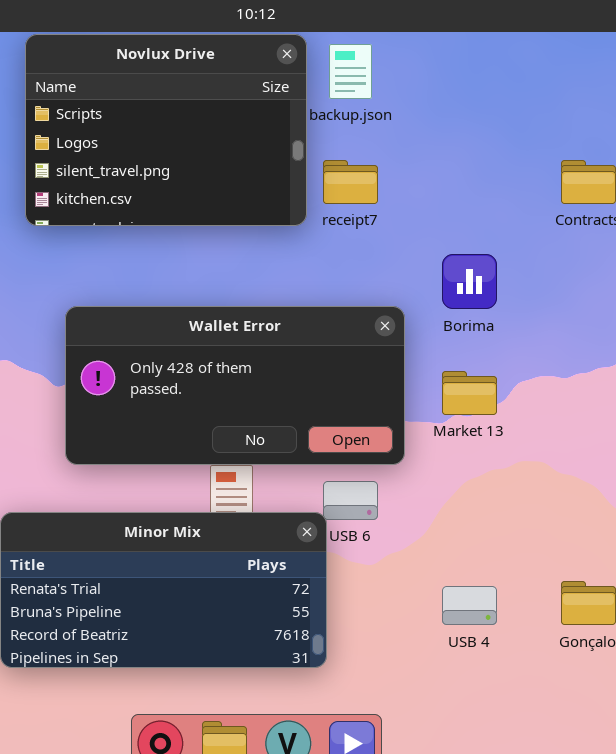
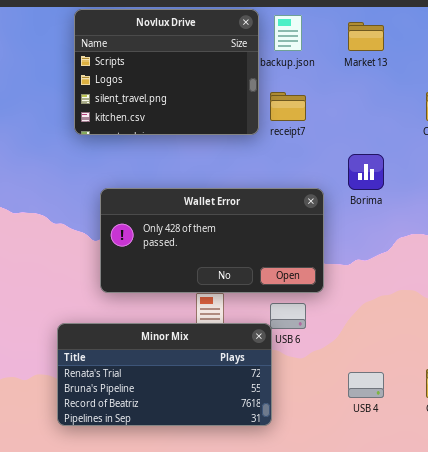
Market 13: [442,371,497,415] -> [348,22,384,51], moved

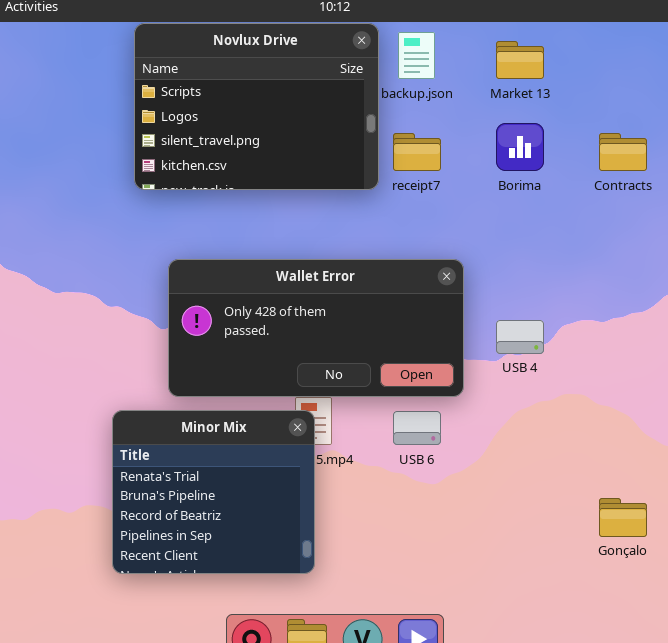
Borima: [348,154,384,190] -> [496,123,544,171], moved
Minor Mix: [57,323,272,426] -> [112,410,315,574], resized
USB 4: [348,372,384,398] -> [496,320,544,354], moved

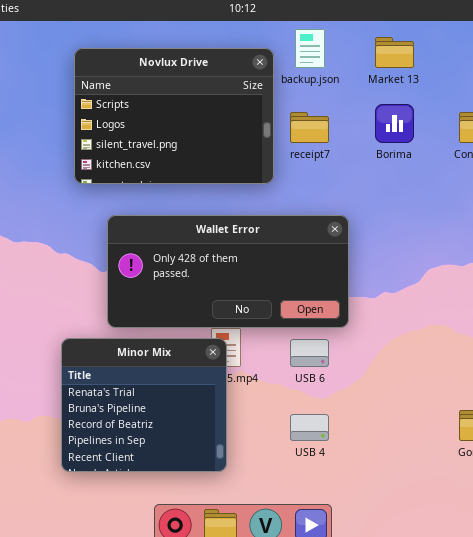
Novlux Drive: [134,23,379,190] -> [74,48,274,184], moved
USB 4: [496,320,544,354] -> [290,414,329,441], moved

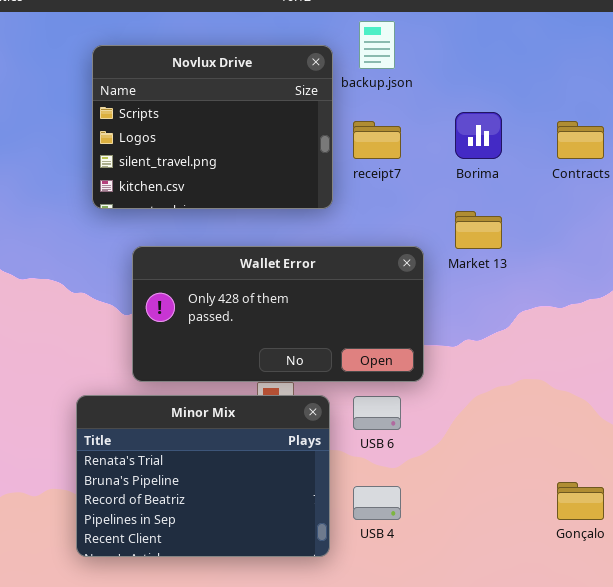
Market 13: [375,37,414,68] -> [455,211,502,249], moved
Minor Mix: [61,338,227,472] -> [76,395,330,557], resized

